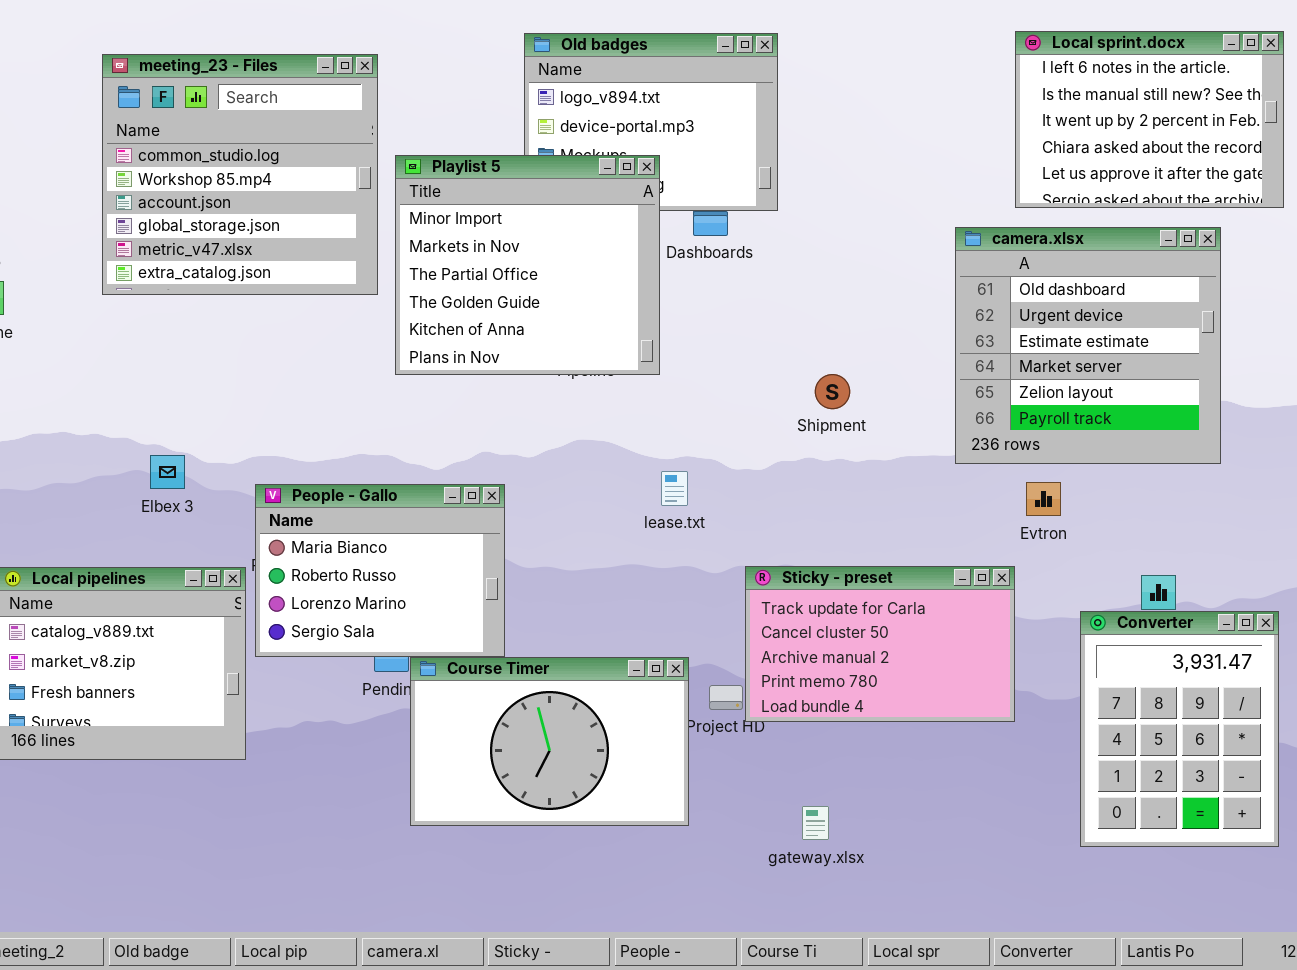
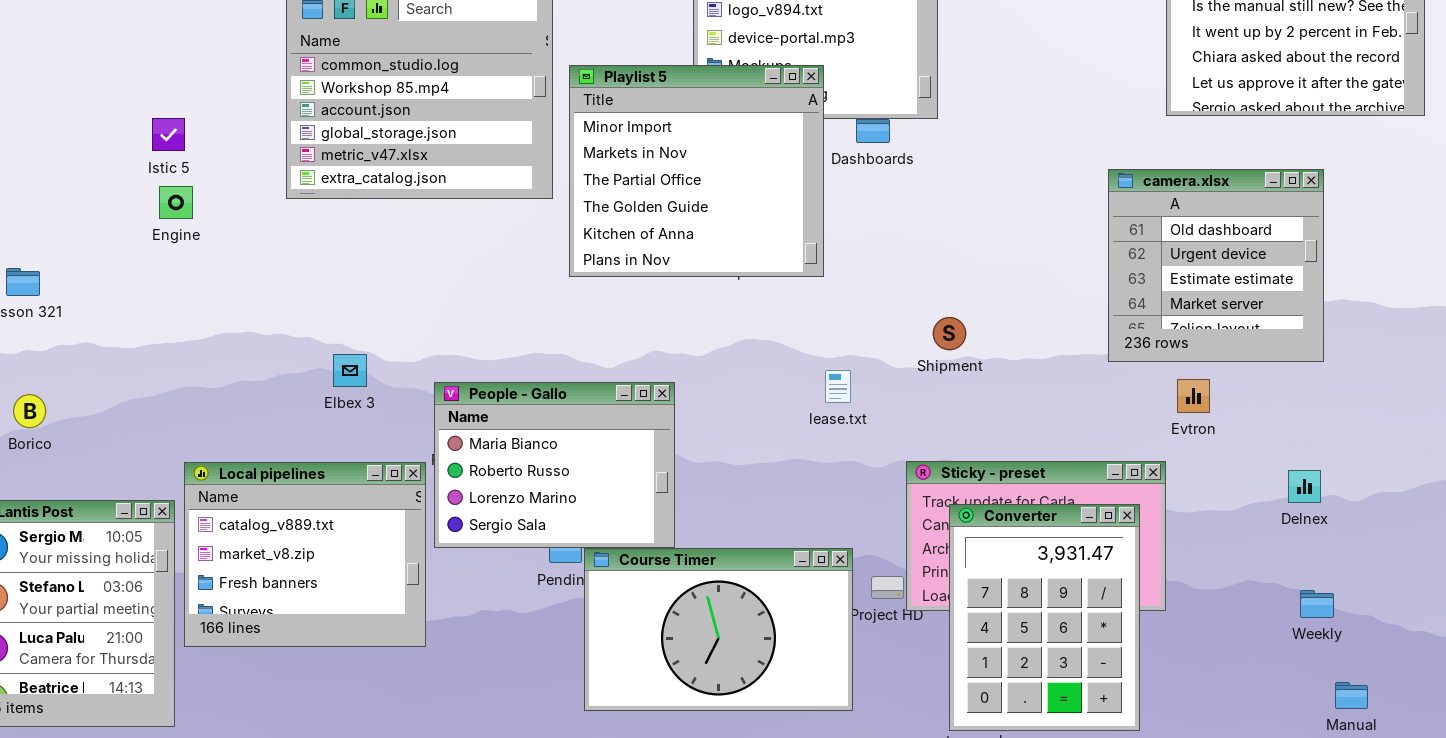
camera.xlsx: [955,227,1221,464] -> [1108,169,1324,362], resized
Shipment: [815,374,850,409] -> [933,317,966,350], moved
Converter: [1080,611,1279,847] -> [949,504,1140,731], moved

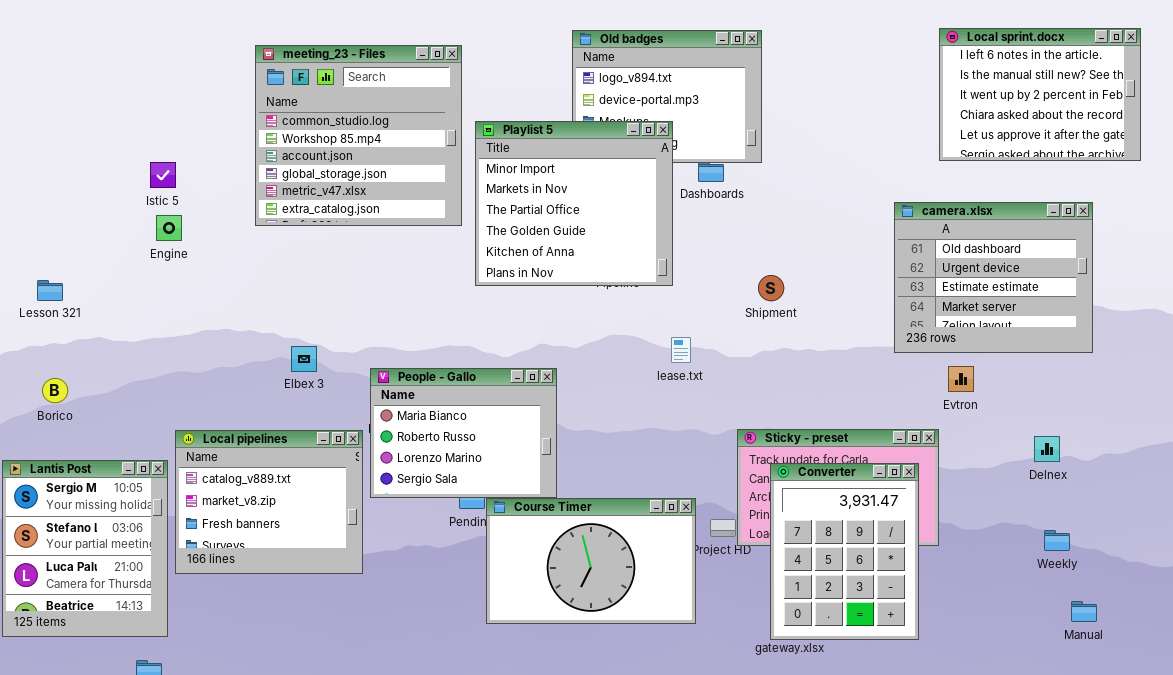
camera.xlsx: [1108,169,1324,362] -> [894,202,1093,353], resized
Shipment: [933,317,966,350] -> [758,275,784,301], moved
lease.txt: [825,370,851,403] -> [671,337,691,363], moved

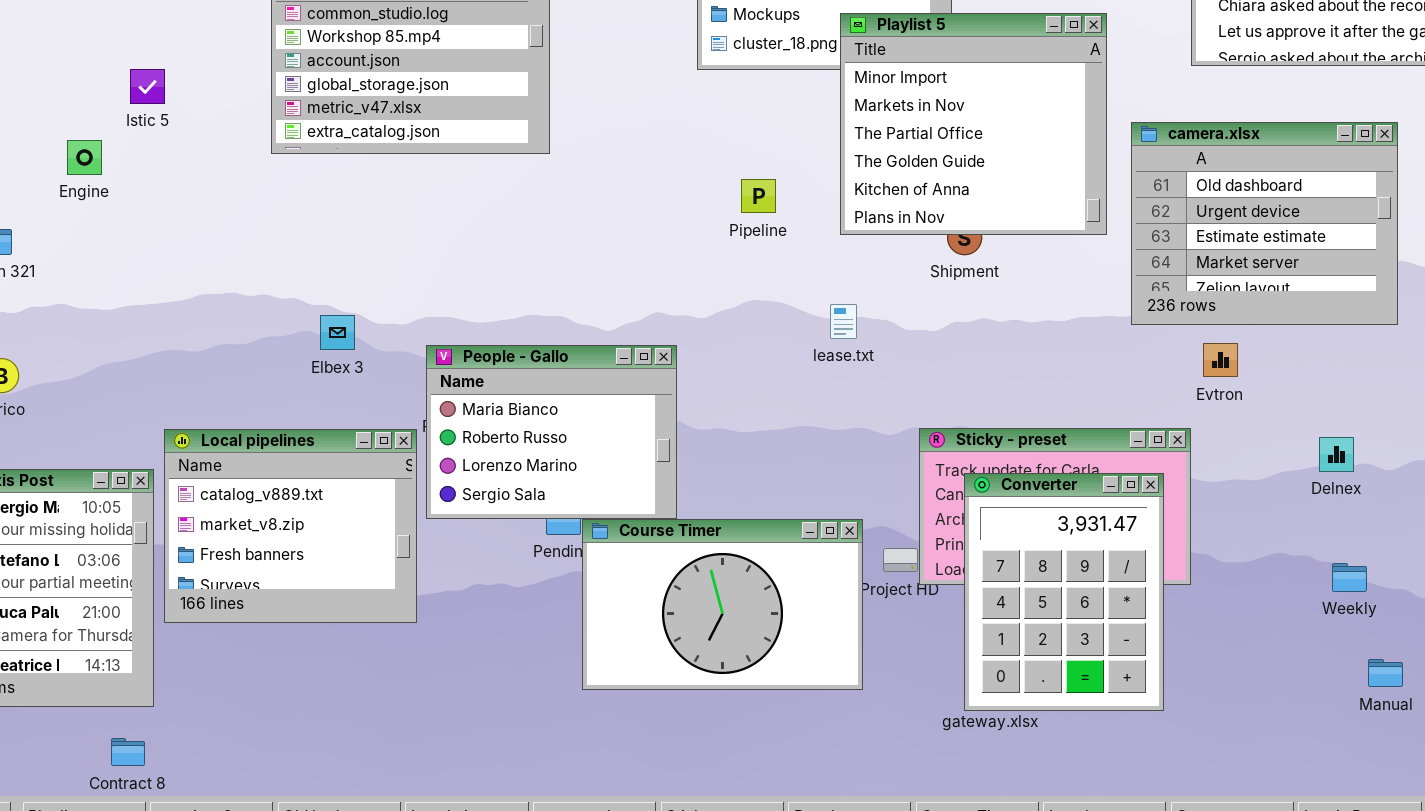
Playlist 5: [475,121,673,286] -> [840,13,1107,235], moved
Engine: [156,215,182,241] -> [67,140,102,175], moved

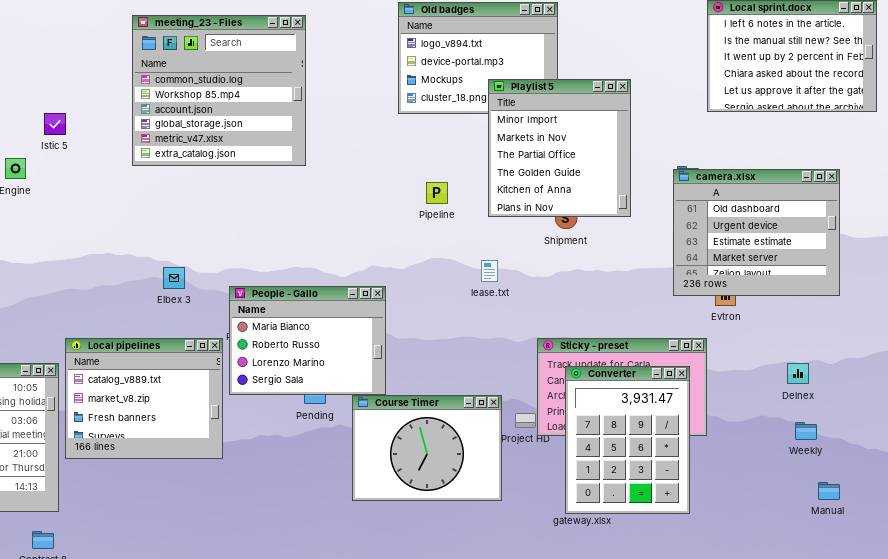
Playlist 5: [840,13,1107,235] -> [488,79,631,217], resized
camera.xlsx: [1131,122,1398,325] -> [673,169,840,296], moved
Delnex: [1319,437,1354,472] -> [787,363,809,384], moved
Course Timer: [582,519,863,690] -> [352,395,502,501], resized

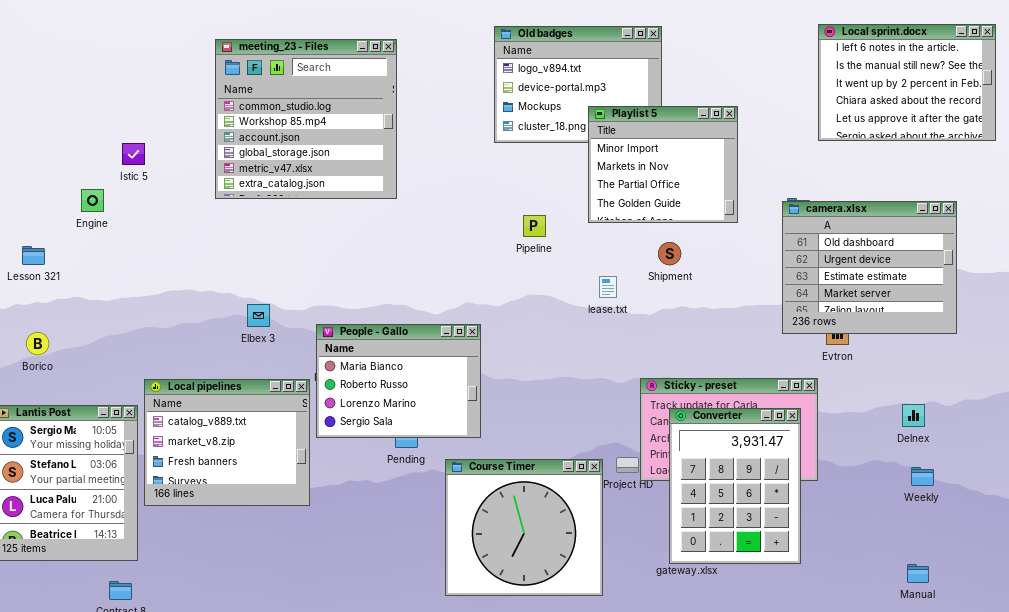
Playlist 5: [488,79,631,217] -> [588,106,738,223], resized
lease.txt: [481,260,498,282] -> [599,276,617,298], moved
Course Timer: [352,395,502,501] -> [445,459,603,596], moved, resized
Manual: [818,482,840,500] -> [907,564,929,583], moved

